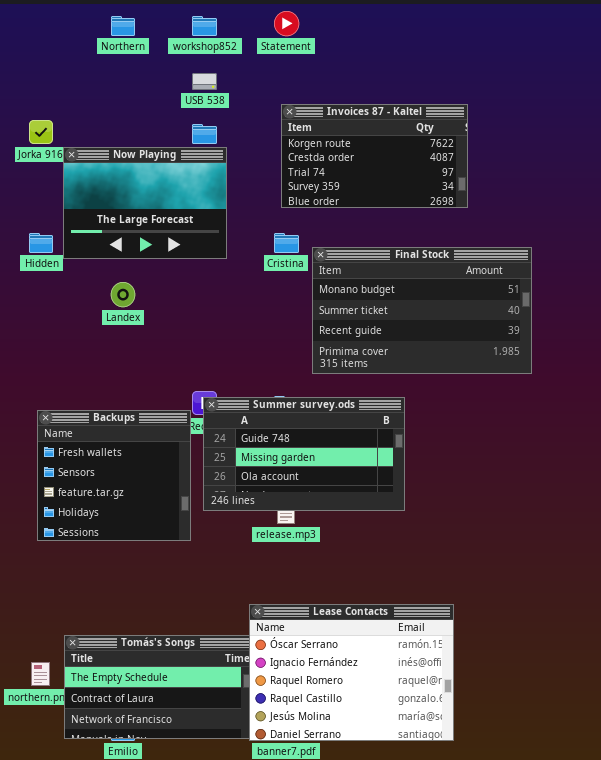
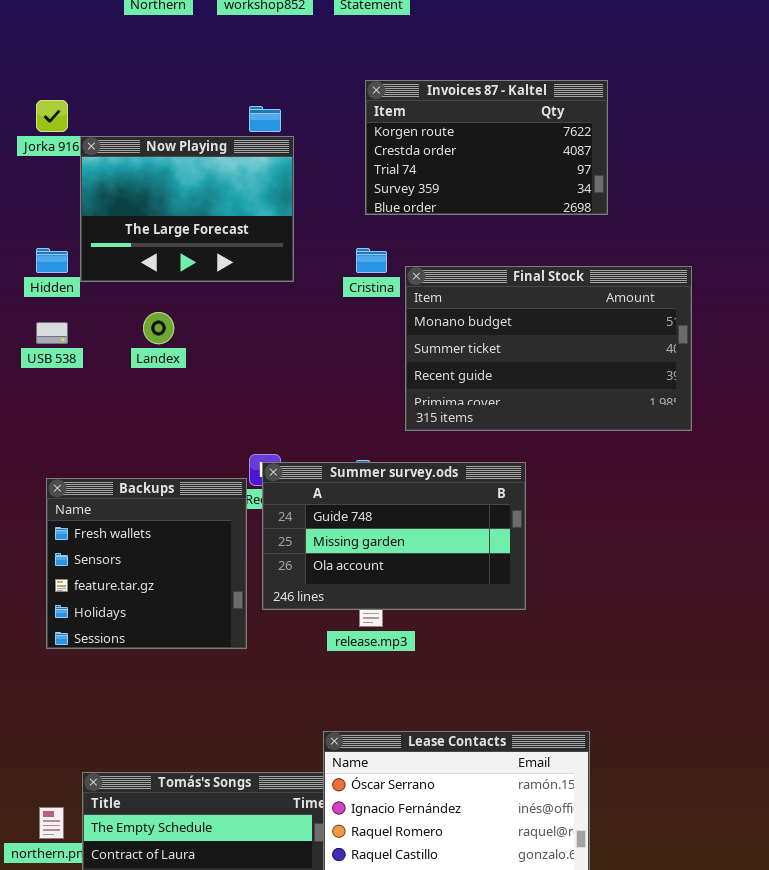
USB 538: [192,73,217,90] -> [36,322,68,344], moved

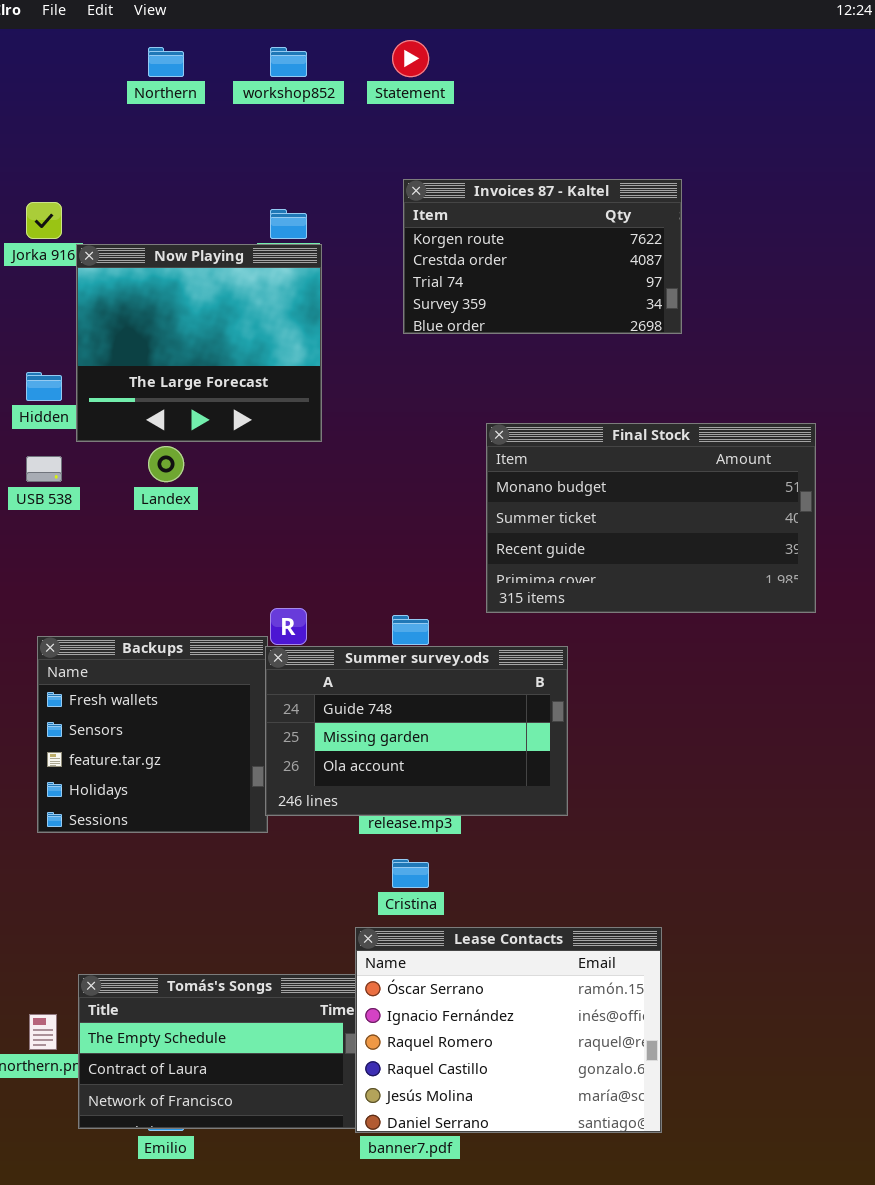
Now Playing: [80,136,294,282] -> [76,244,322,442], resized
Cristina: [356,248,387,273] -> [392,859,429,888], moved
Final Stock: [405,266,692,431] -> [486,423,816,613], moved
Summer survey.ods: [262,462,526,610] -> [265,646,568,816], moved

